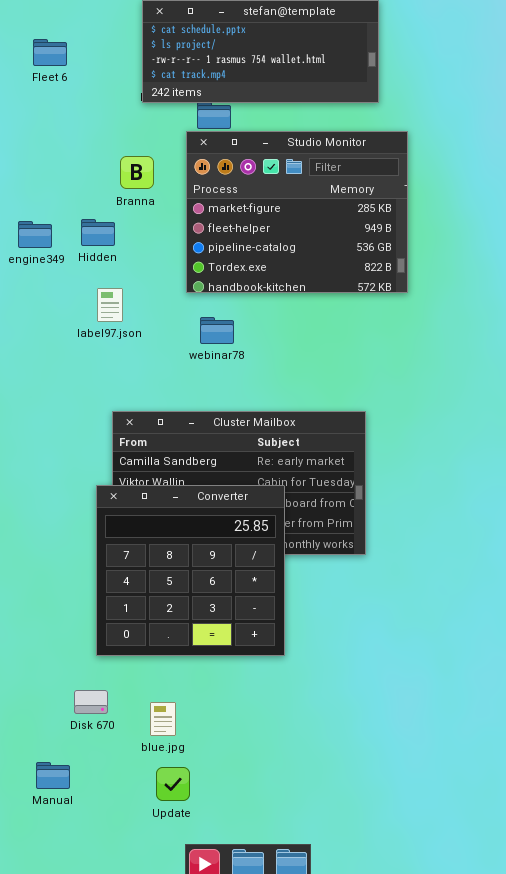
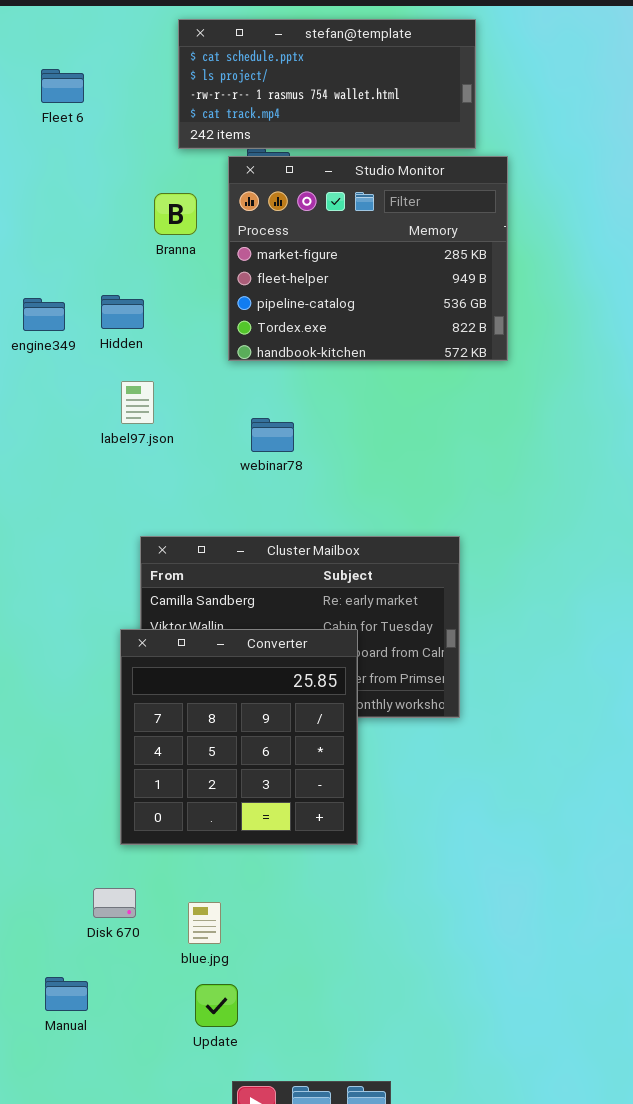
Studio Monitor: [186,131,408,293] -> [228,156,508,361], moved
Branna: [120,156,154,189] -> [154,193,197,235], moved

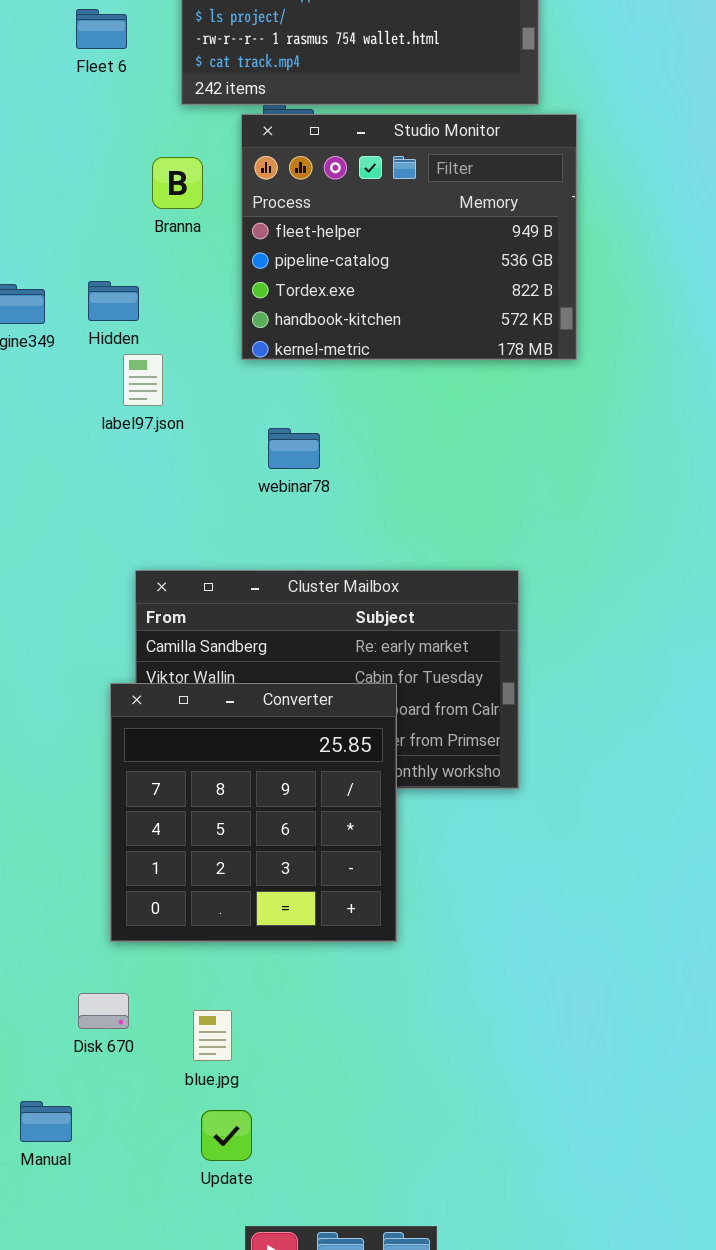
Fleet 6: [41,69,84,103] -> [76,9,127,49], moved
Studio Monitor: [228,156,508,361] -> [241,114,577,360], scrolled down 1 row
label97.json: [121,381,154,424] -> [123,354,163,406], moved

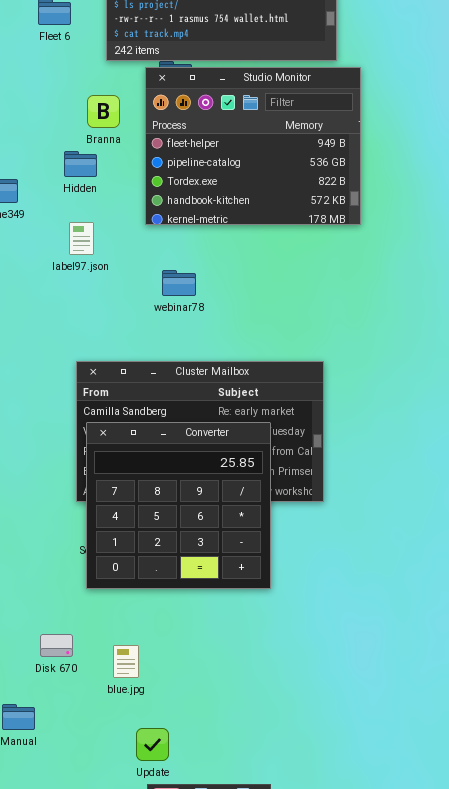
Hidden: [88,281,139,321] -> [64,151,97,177], moved
Converter: [110,683,397,942] -> [86,422,271,589], moved
Update: [201,1110,252,1161] -> [136,728,169,761], moved

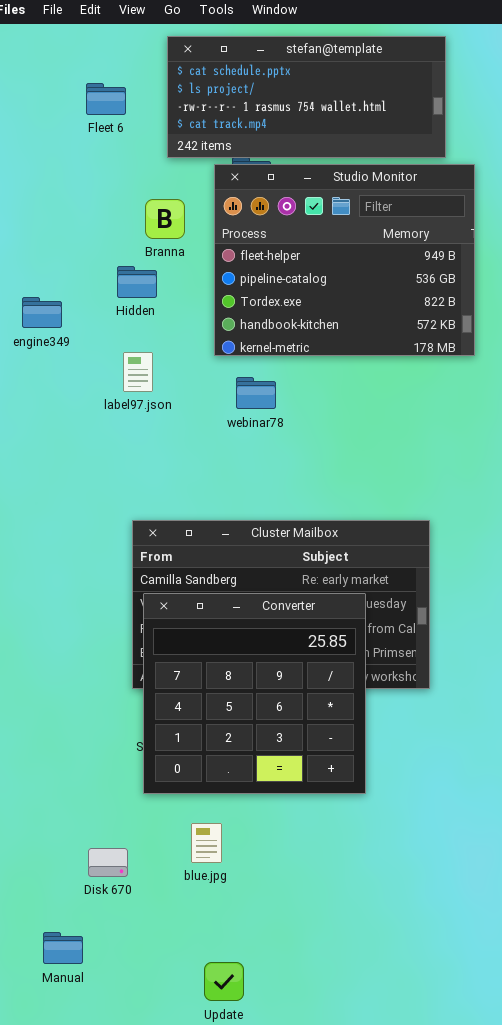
webinar78: [162,270,196,296] -> [236,377,276,409], moved
blue.jpg: [113,645,139,678] -> [191,823,222,863], moved

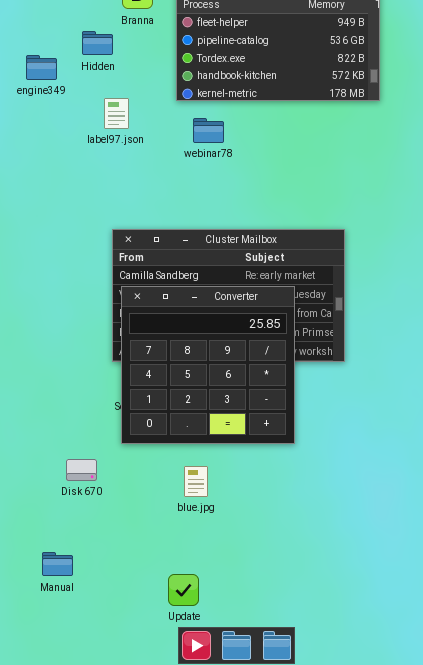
Hidden: [117,266,157,298] -> [82,31,113,55], moved
blue.jpg: [191,823,222,863] -> [184,466,208,497], moved
Disk 670: [88,848,128,877] -> [66,459,97,481], moved

